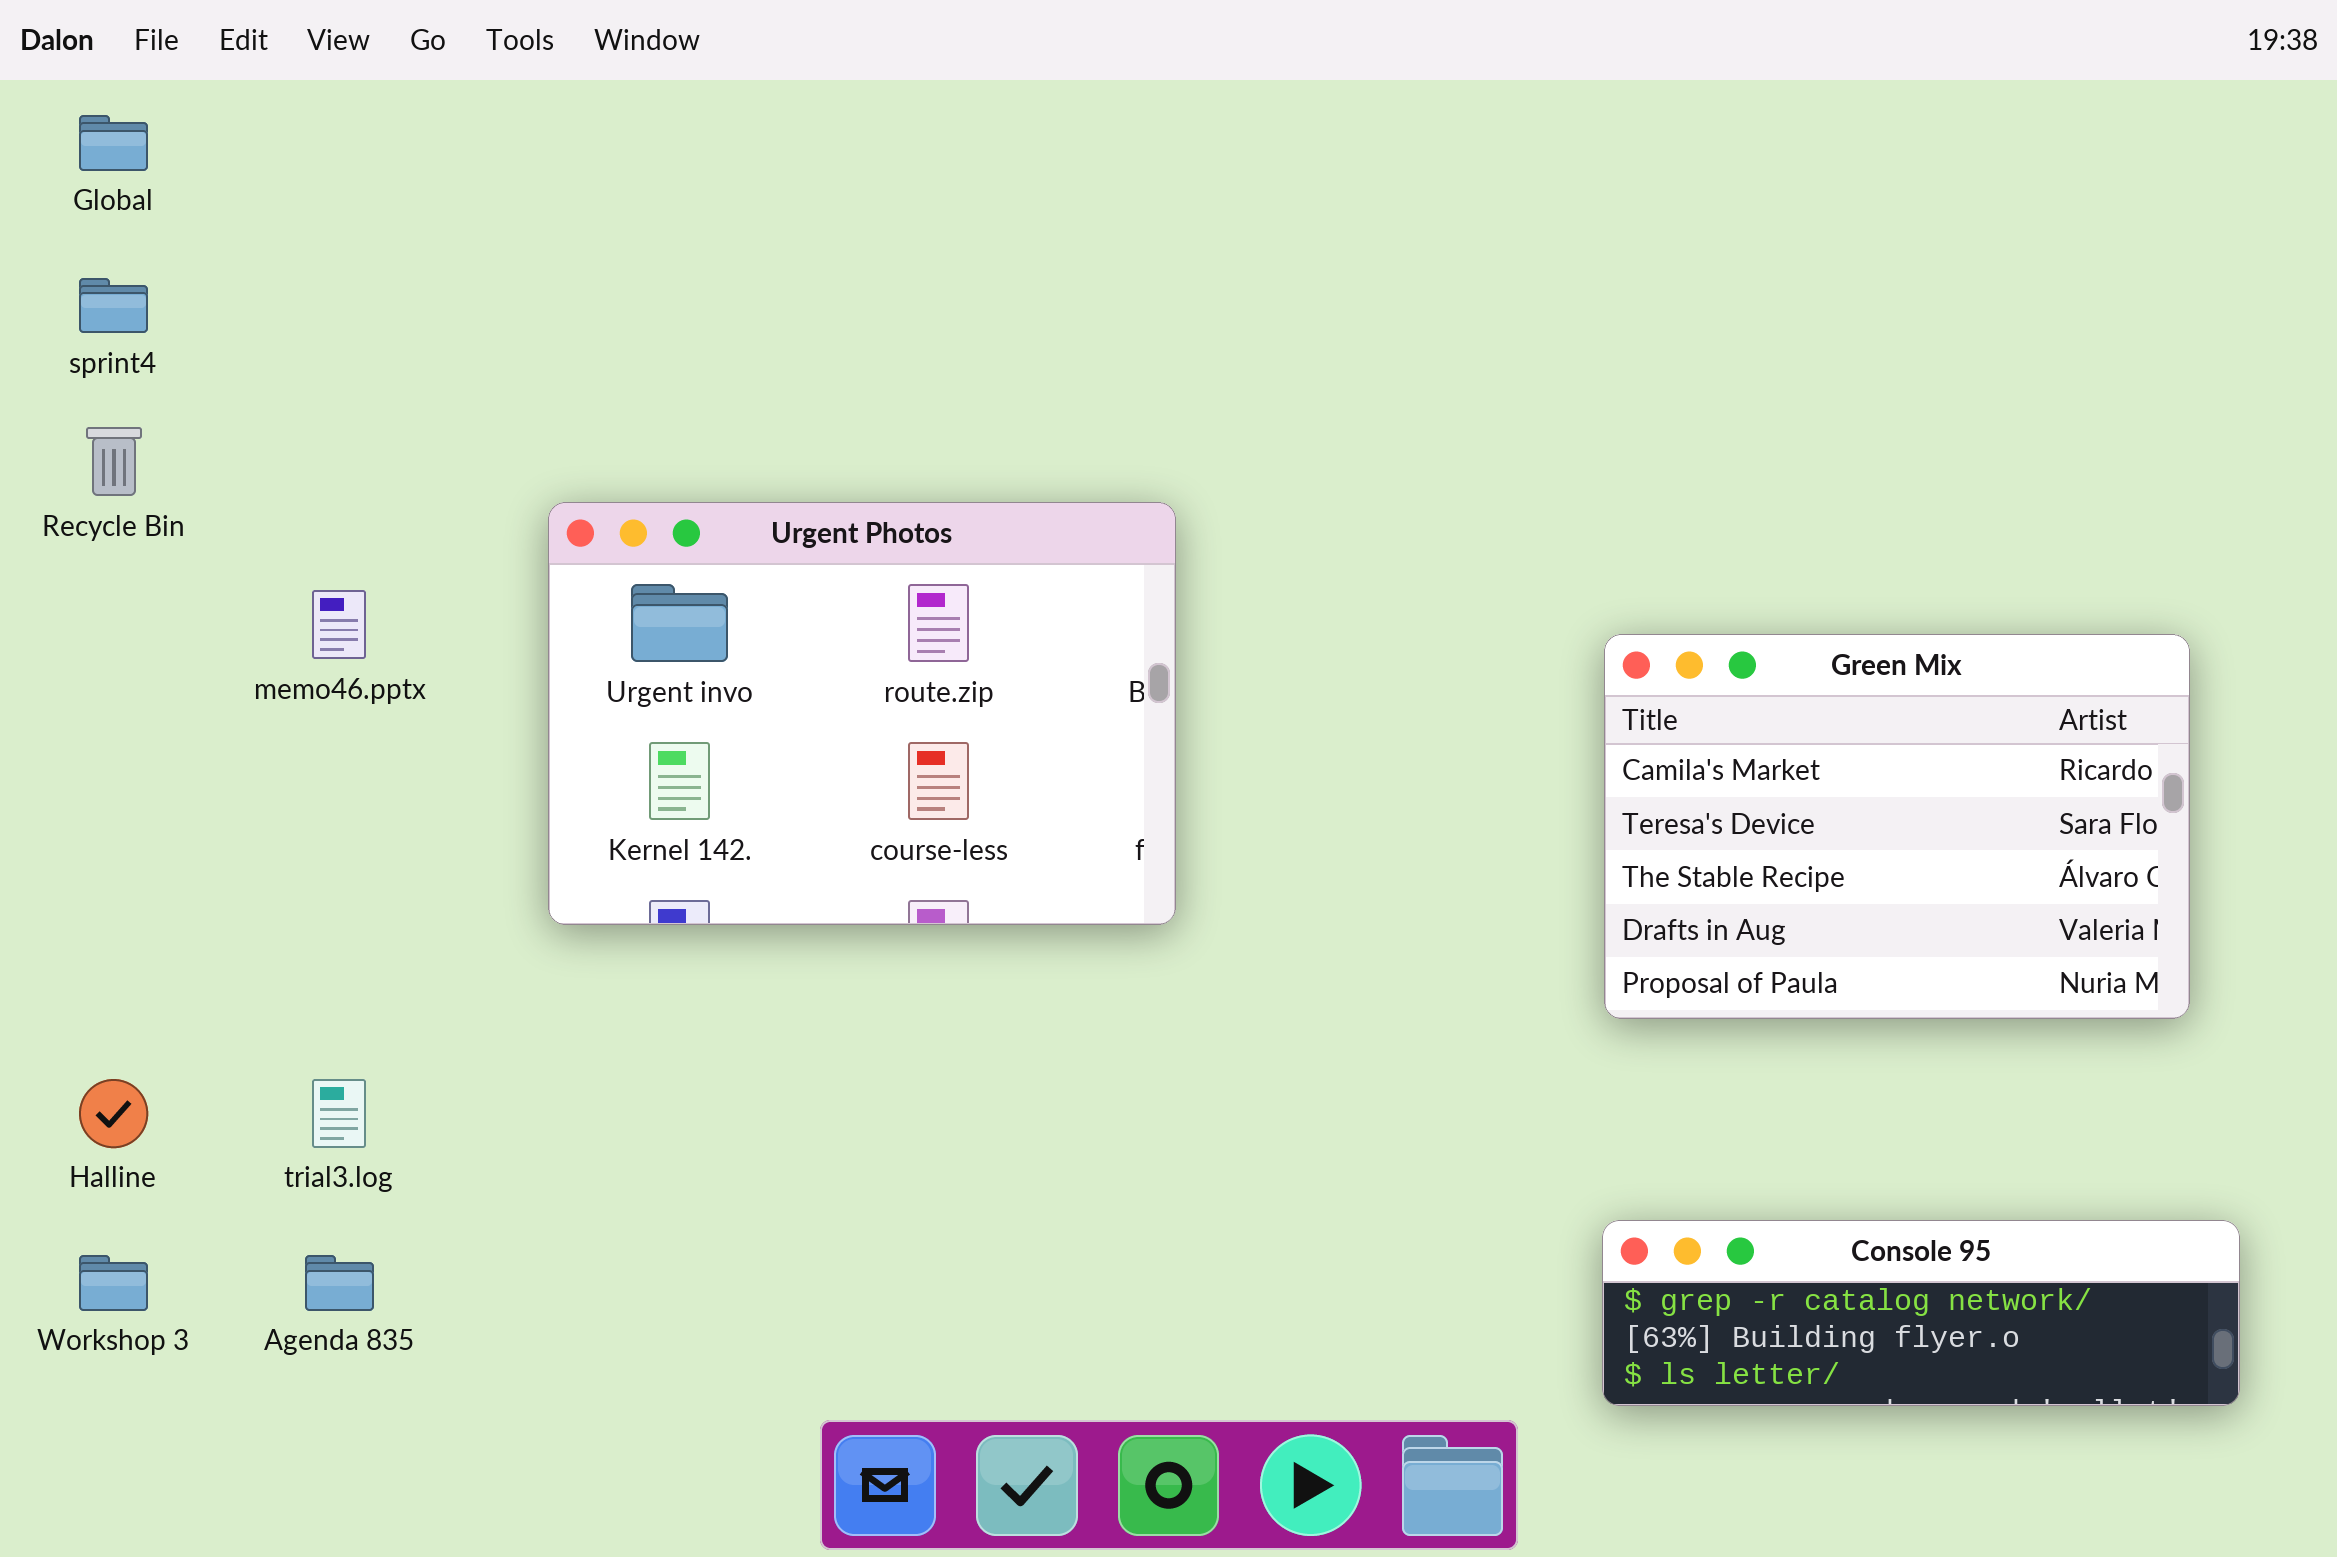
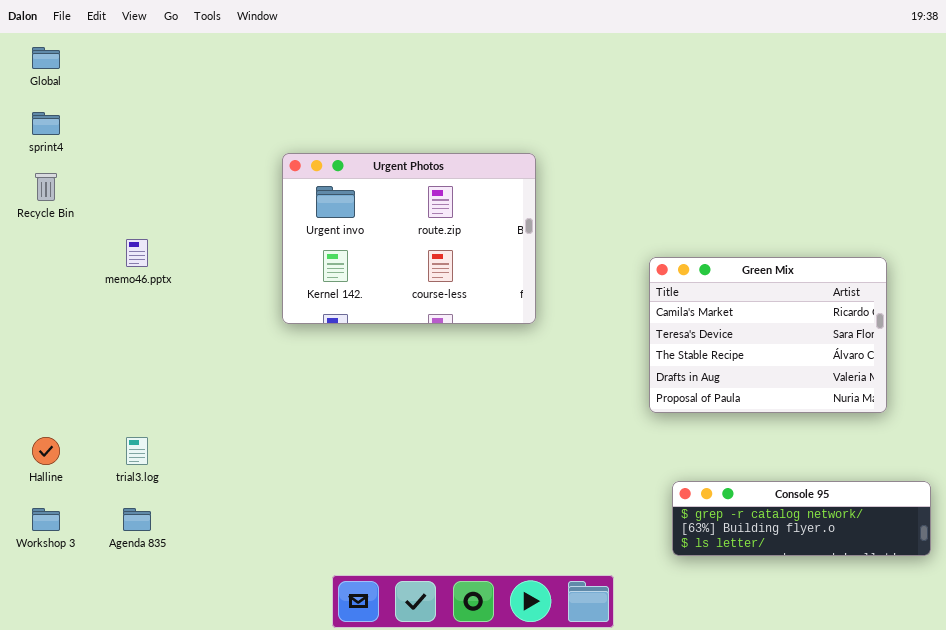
Urgent Photos: [548,502,1176,925] -> [282,153,536,324], moved
Console 95: [1602,1220,2240,1406] -> [672,481,931,556], moved

